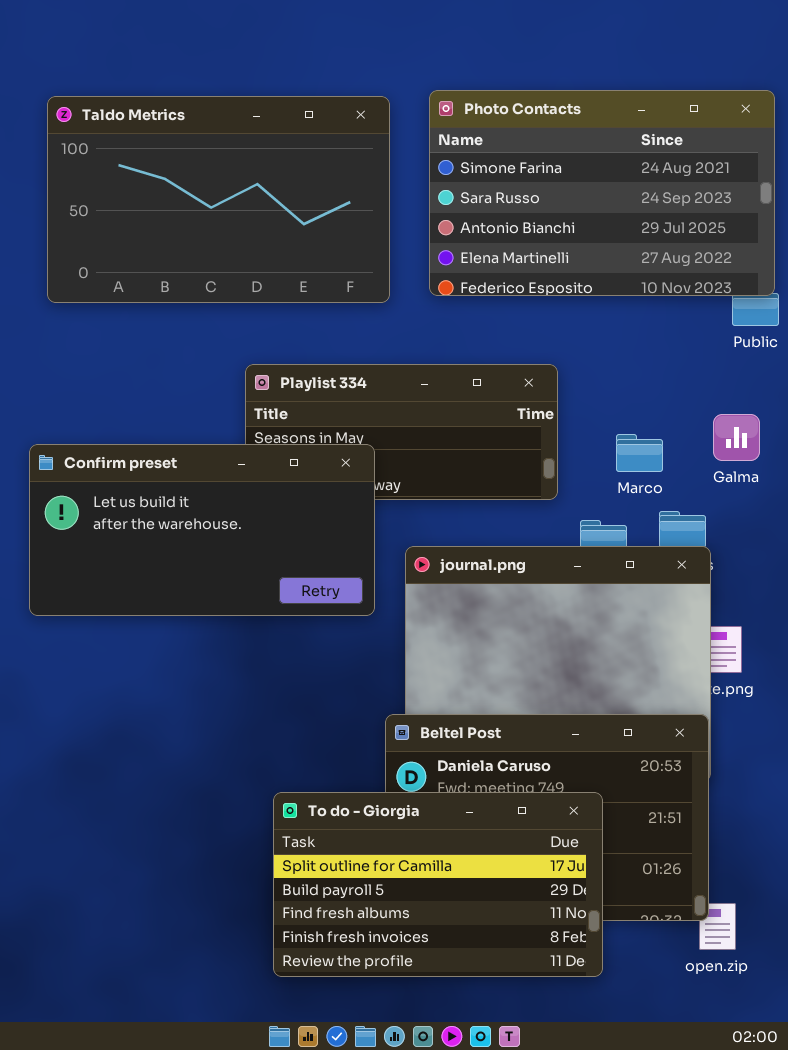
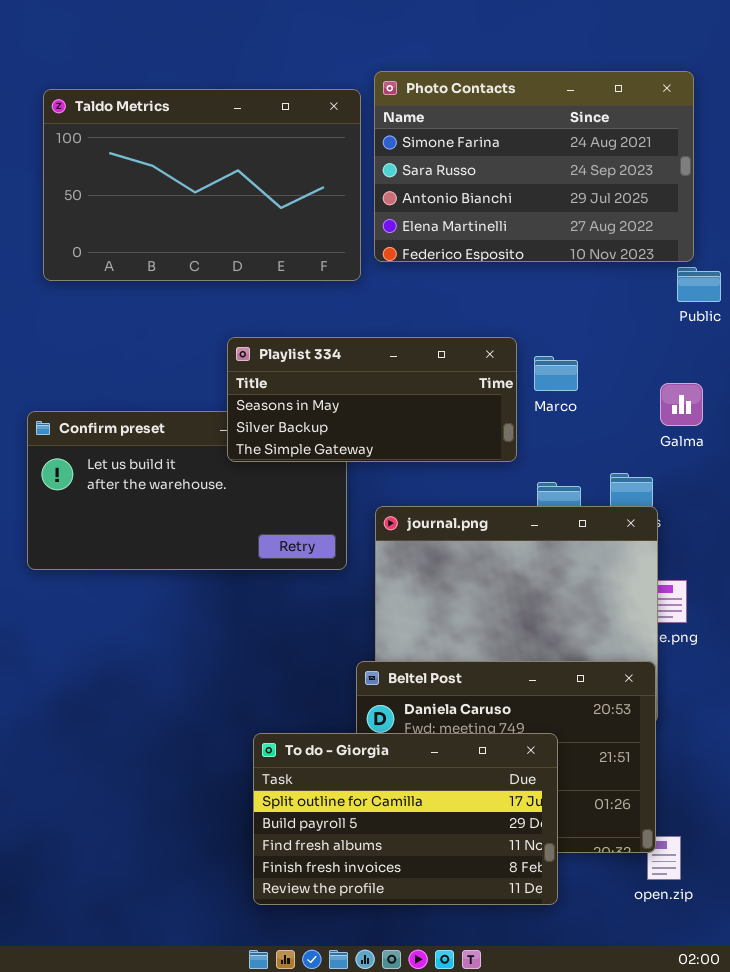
Photo Contacts: [429,90,775,296] -> [374,71,694,262], moved
Playlist 334: [245,364,558,500] -> [227,337,517,462], raised
Marco: [616,434,663,472] -> [534,356,578,391], moved

